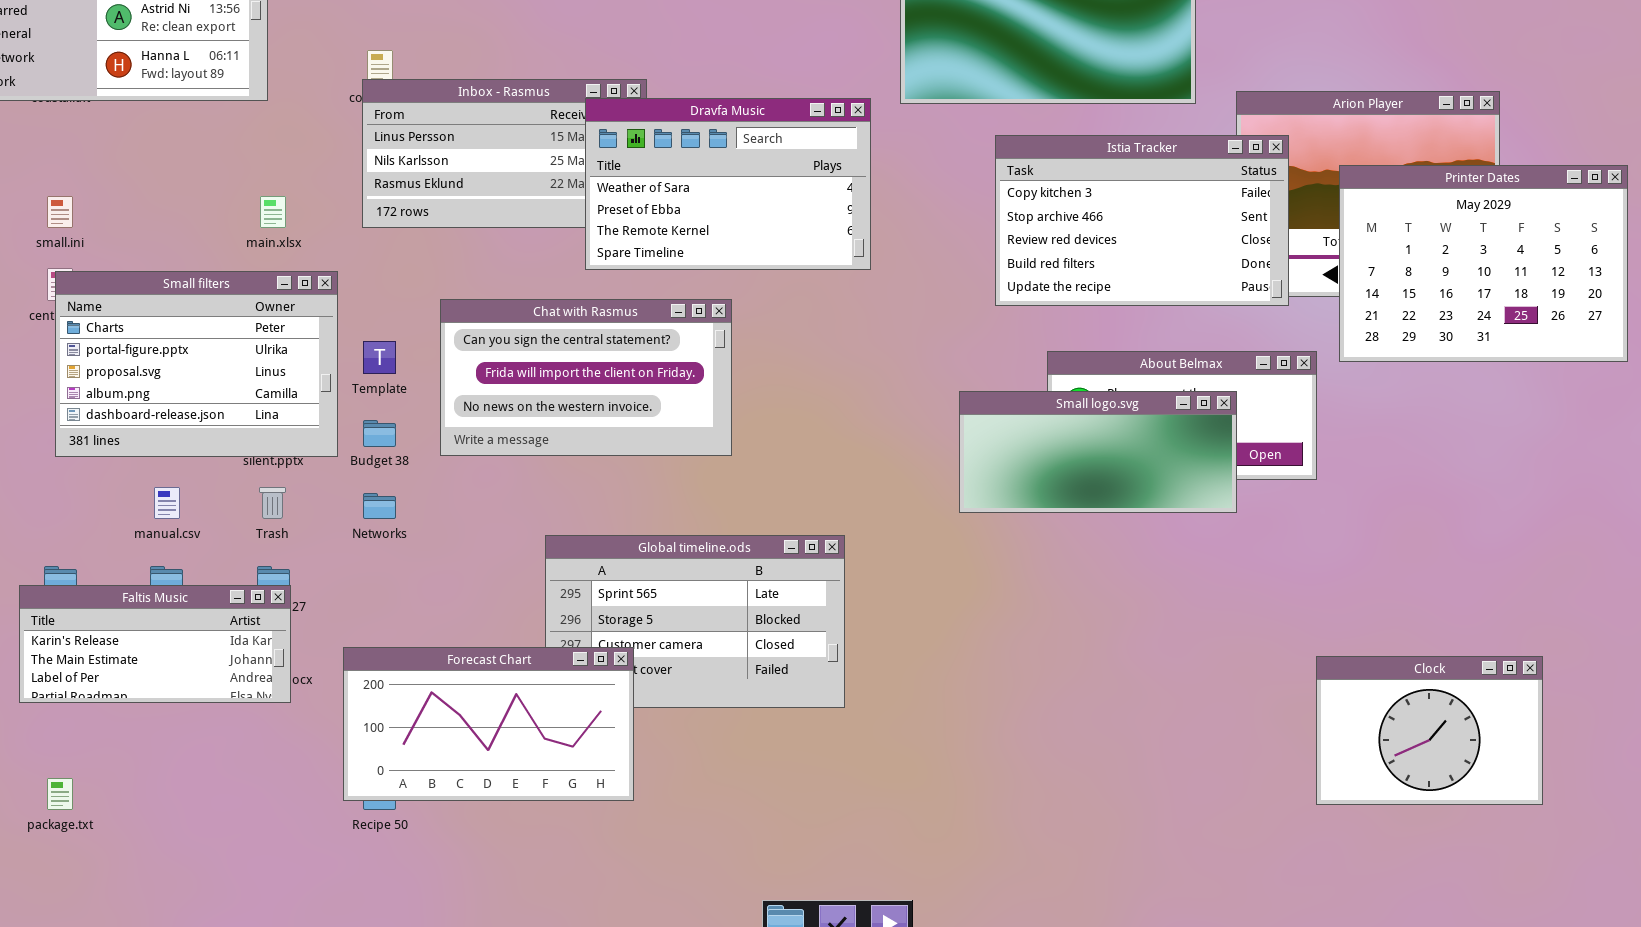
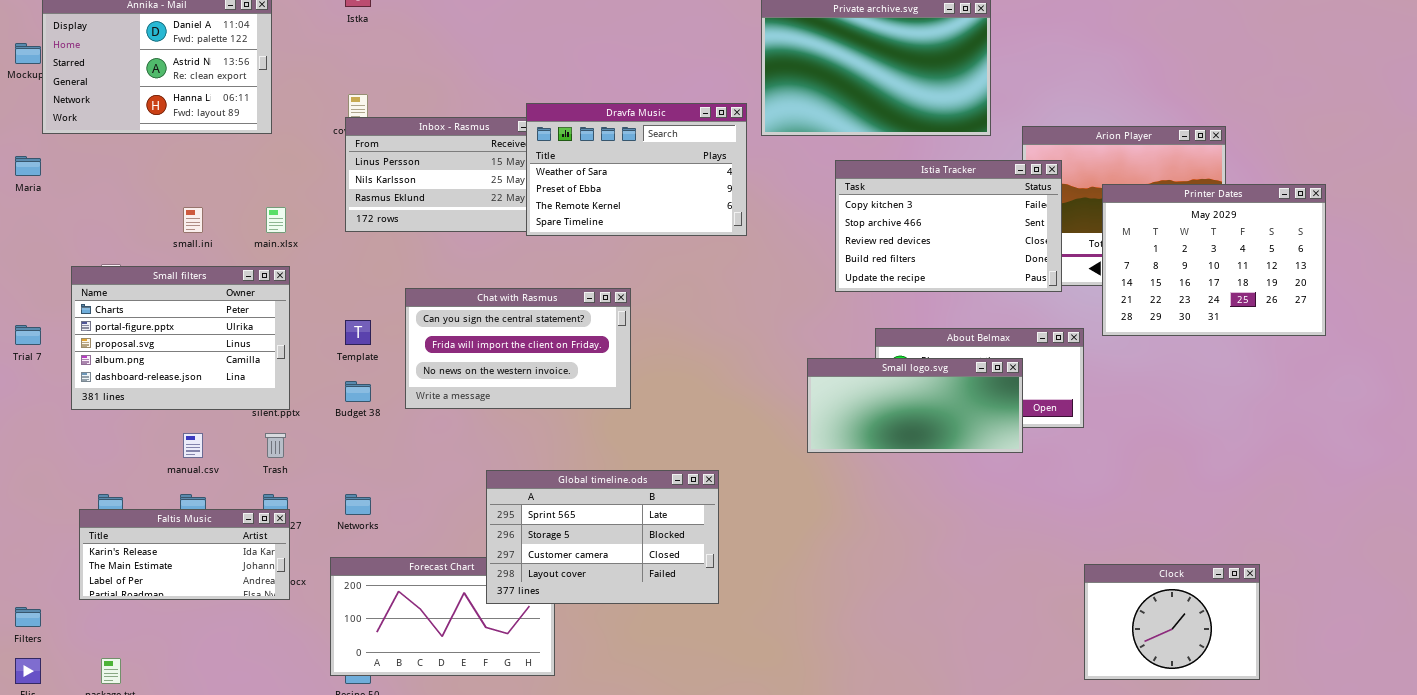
Dravfa Music: [585,98,871,270] -> [526,103,747,236], moved
small.ini: [47,196,73,228] -> [183,207,203,233], moved
Small filters: [55,271,338,457] -> [71,266,290,410], moved
Networks: [363,493,396,519] -> [345,494,371,515], moved
Global timeline.ods: [545,535,845,708] -> [486,470,719,604], raised

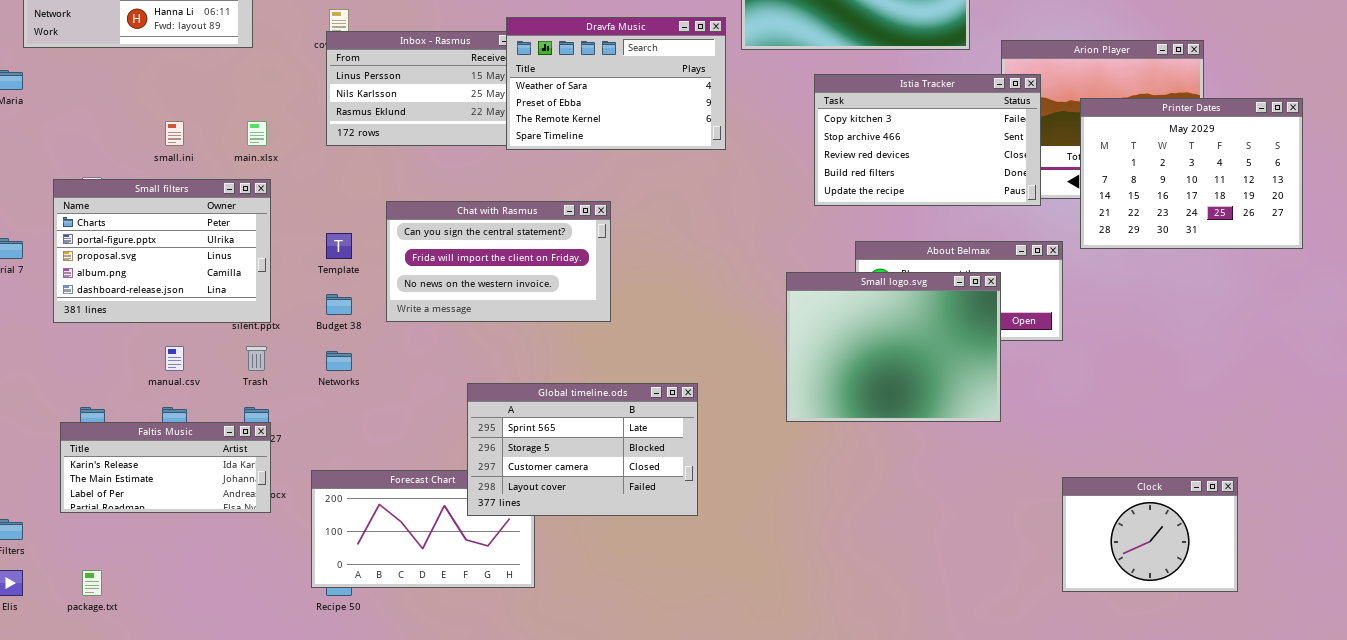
Small logo.svg: [807,358,1023,453] -> [786,272,1001,422], resized
Networks: [345,494,371,515] -> [326,351,352,371], moved

